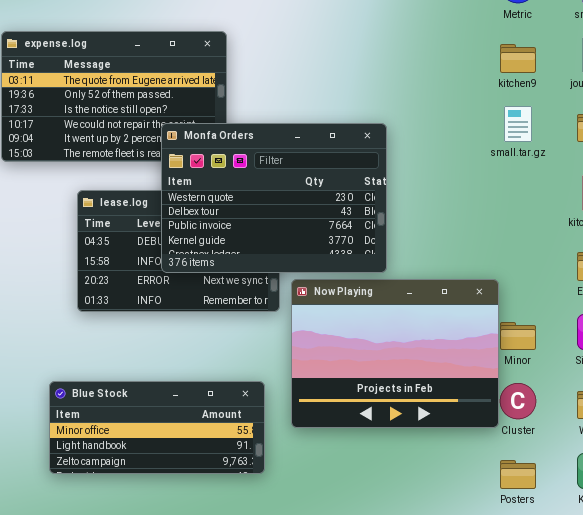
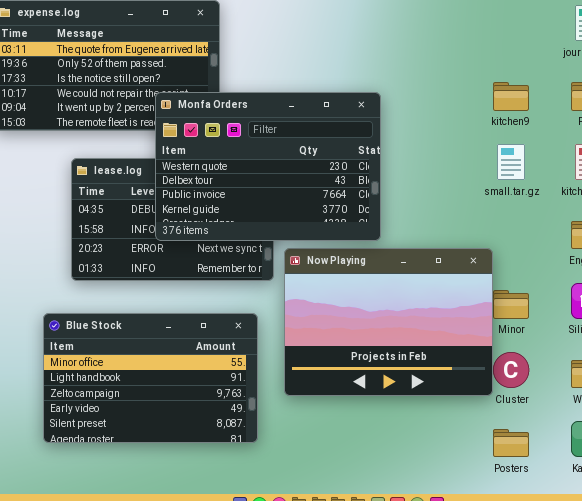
kitchen9: [500,44,536,73] -> [493,82,529,111], moved
small.tar.gz: [504,106,532,142] -> [497,144,525,180], moved
Blue Stock: [49,381,265,474] -> [43,313,258,443], resized

